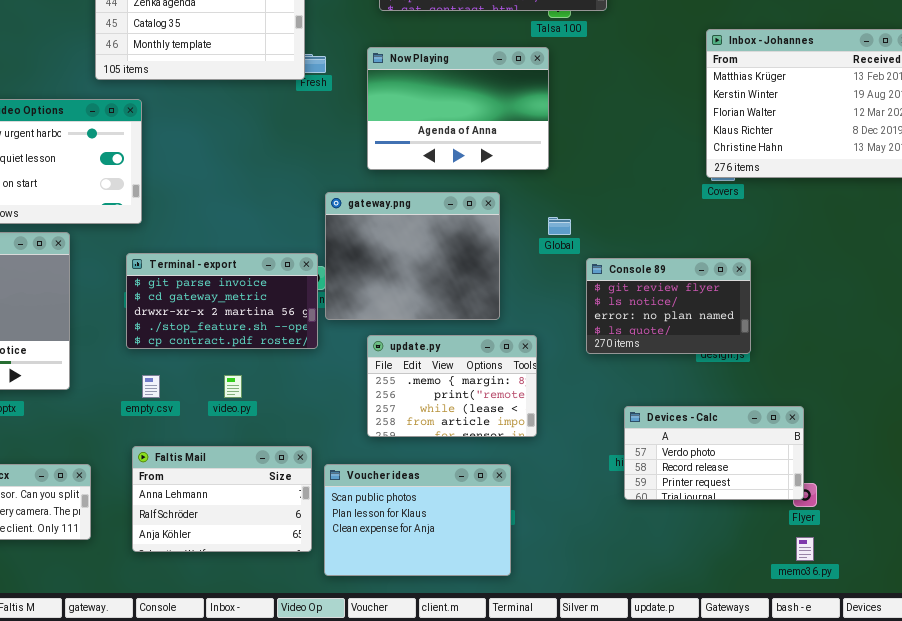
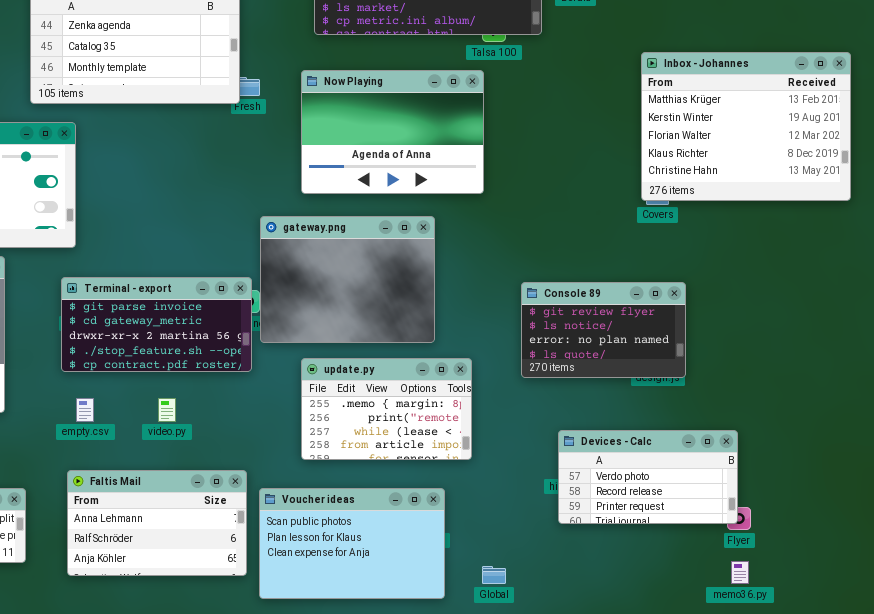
Global: [548,217,571,235] -> [482,566,506,584], moved

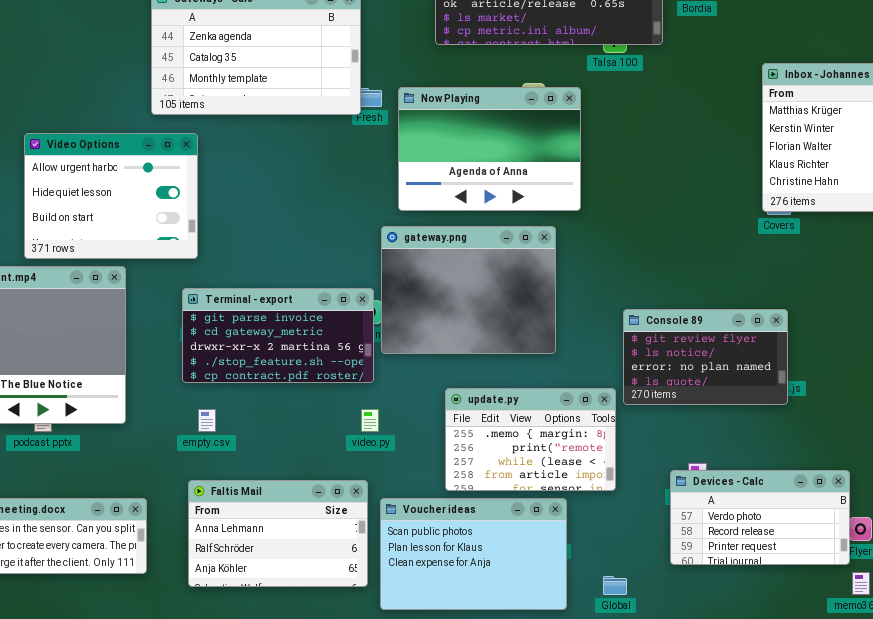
Now Playing: [301,70,484,194] -> [398,87,581,211], moved
Console 89: [521,282,686,378] -> [623,309,788,405], moved
update.py: [301,358,472,460] -> [445,388,616,491], moved
video.py: [158,398,176,422] -> [361,409,379,432], moved
Devices - Calc: [558,430,738,524] -> [670,470,850,565], moved

